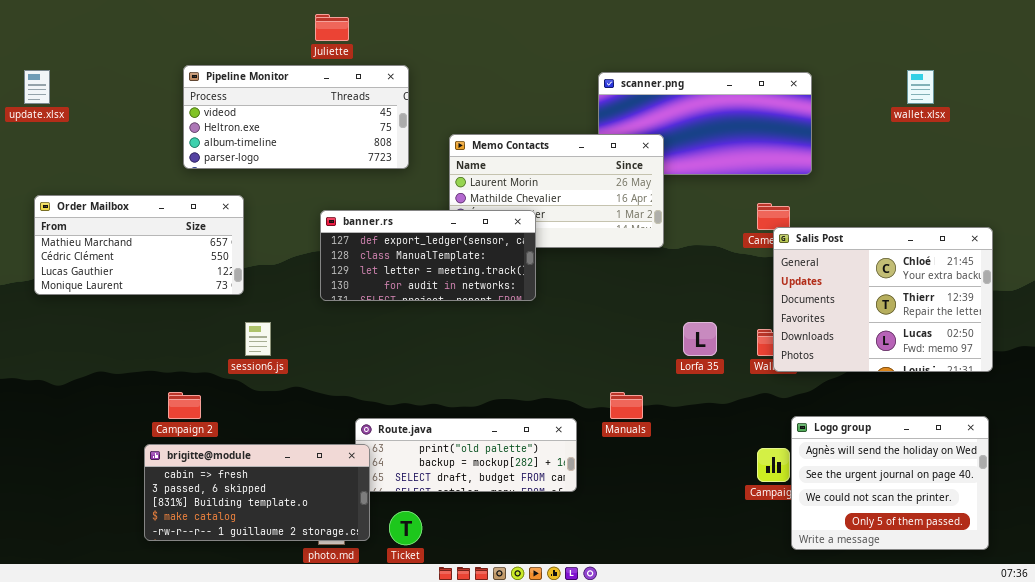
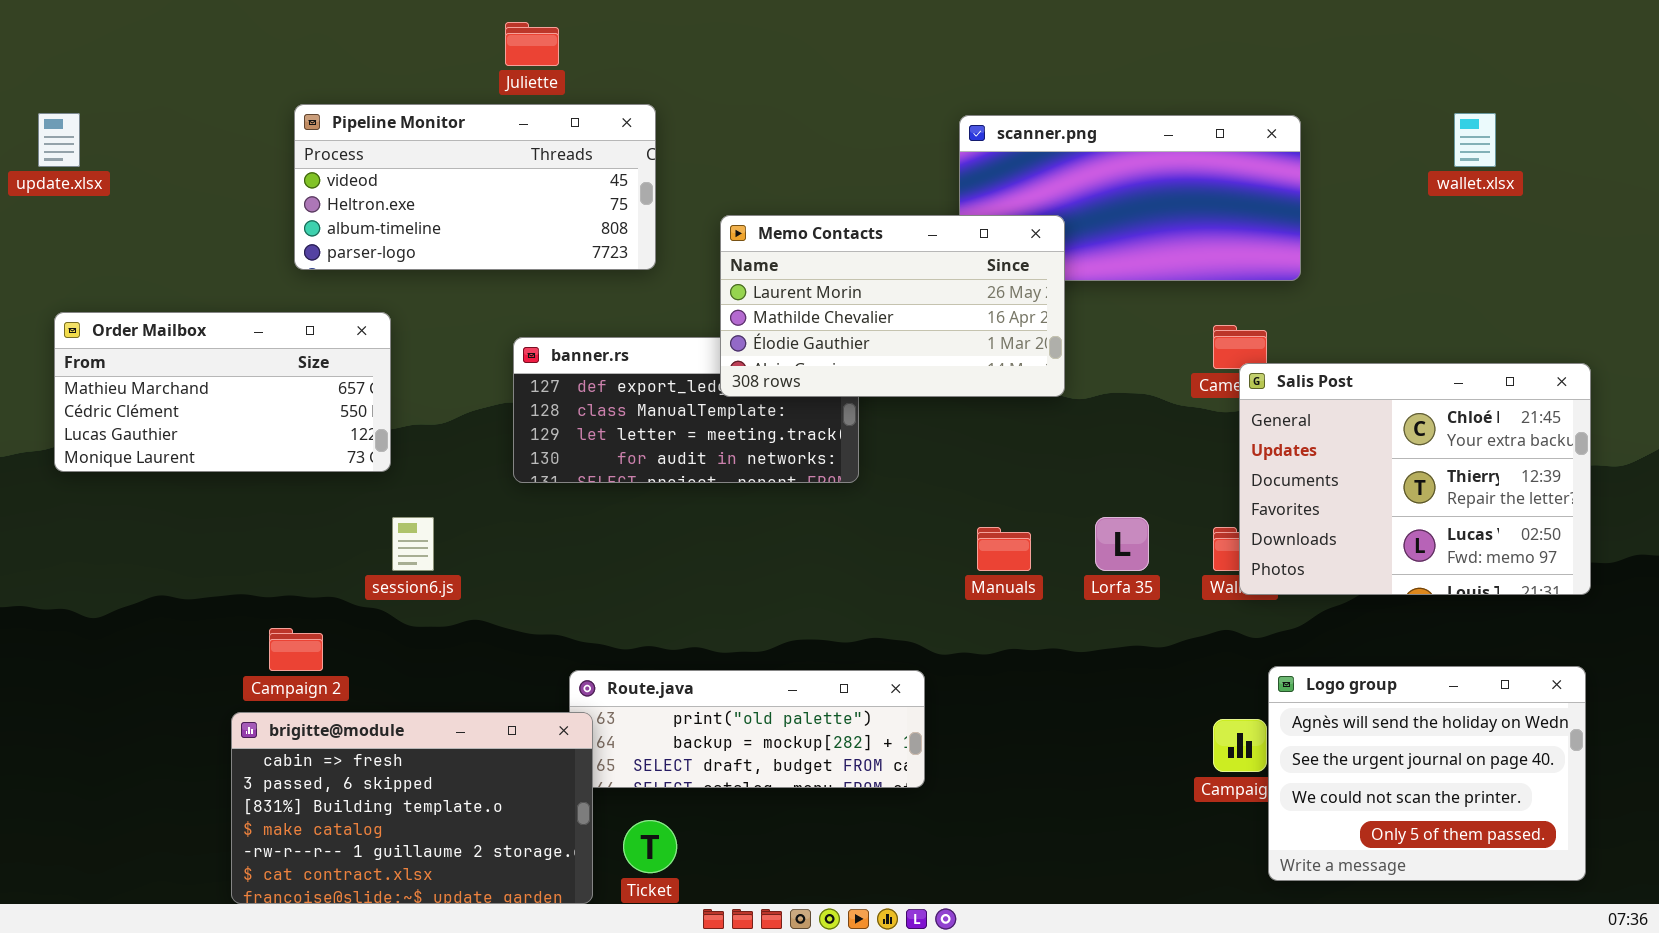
Memo Contacts: [449,134,664,248] -> [720,215,1065,397], raised
Manuals: [610,392,643,419] -> [977,527,1031,571], moved
brigitte@module: [144,444,370,541] -> [231,712,593,904], resized

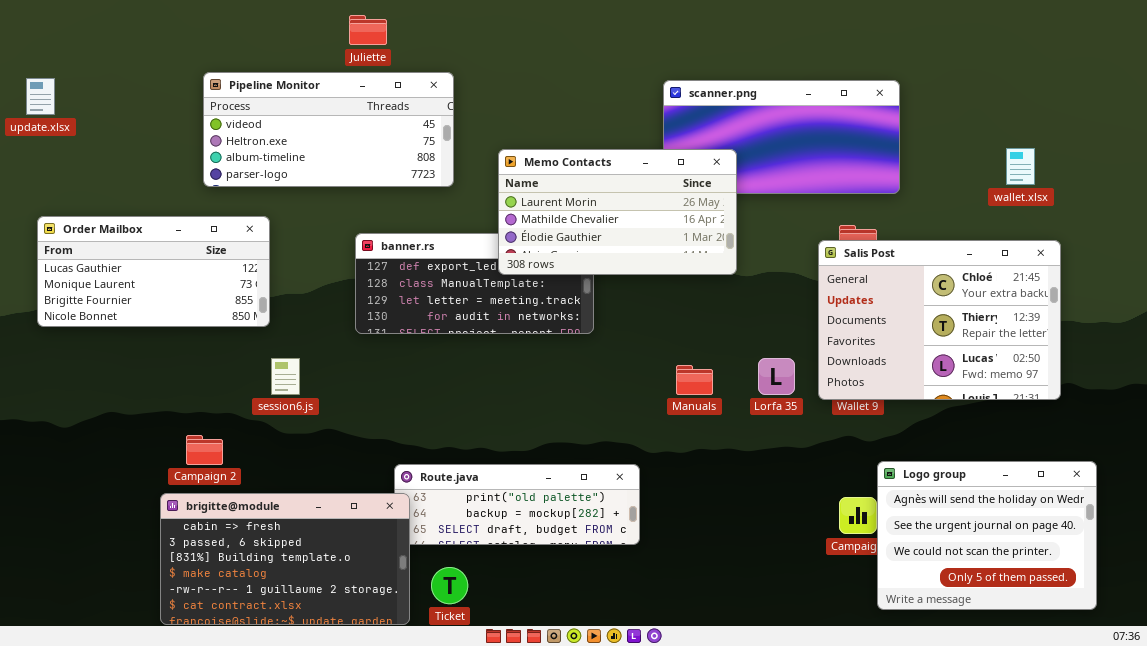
wallet.xlsx: [1454,113,1496,167] -> [1006,148,1035,185], moved
Order Mailbox: [54,312,391,472] -> [37,216,270,327], scrolled down 2 rows
Salis Post: [1239,363,1591,595] -> [818,240,1061,400], moved

